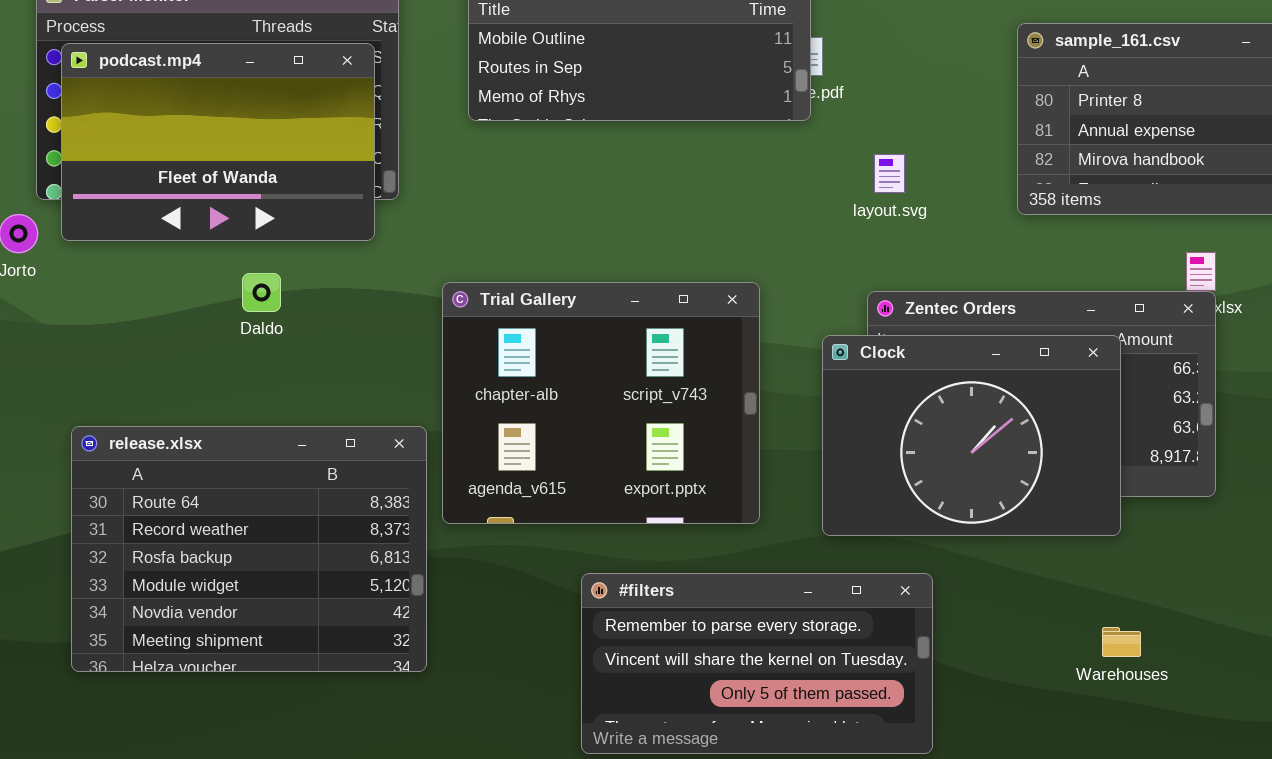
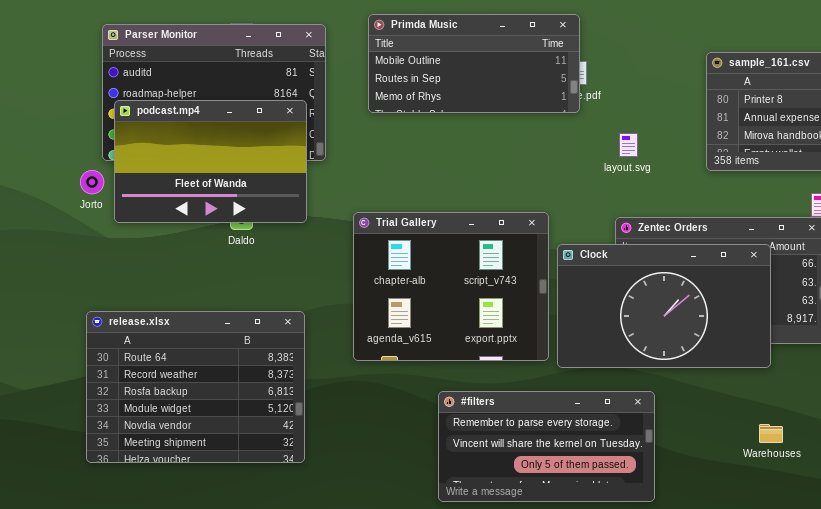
podcast.mp4: [61,43,375,241] -> [114,100,307,223], moved
Clock: [822,335,1121,536] -> [557,244,771,368], resized
release.xlsx: [71,426,427,672] -> [86,311,305,463], moved

